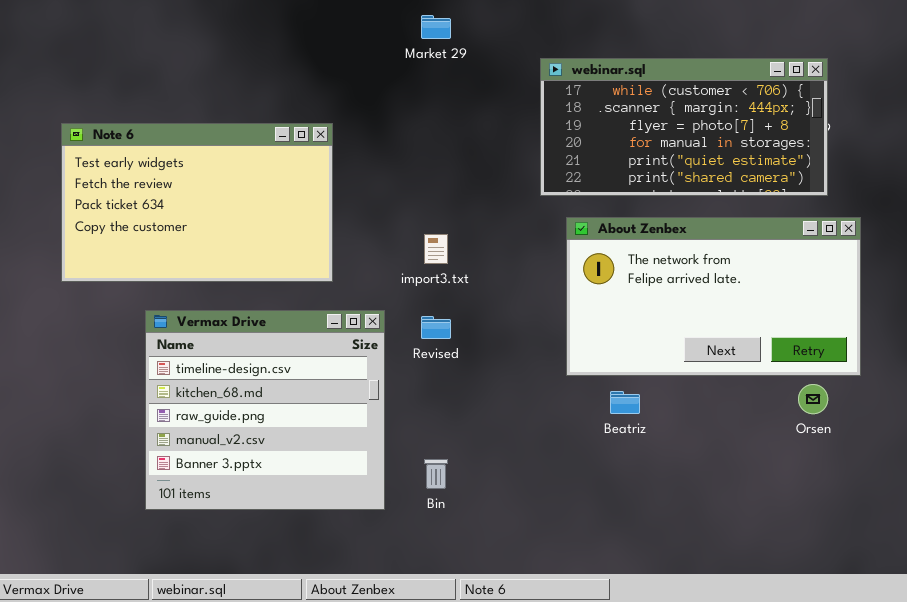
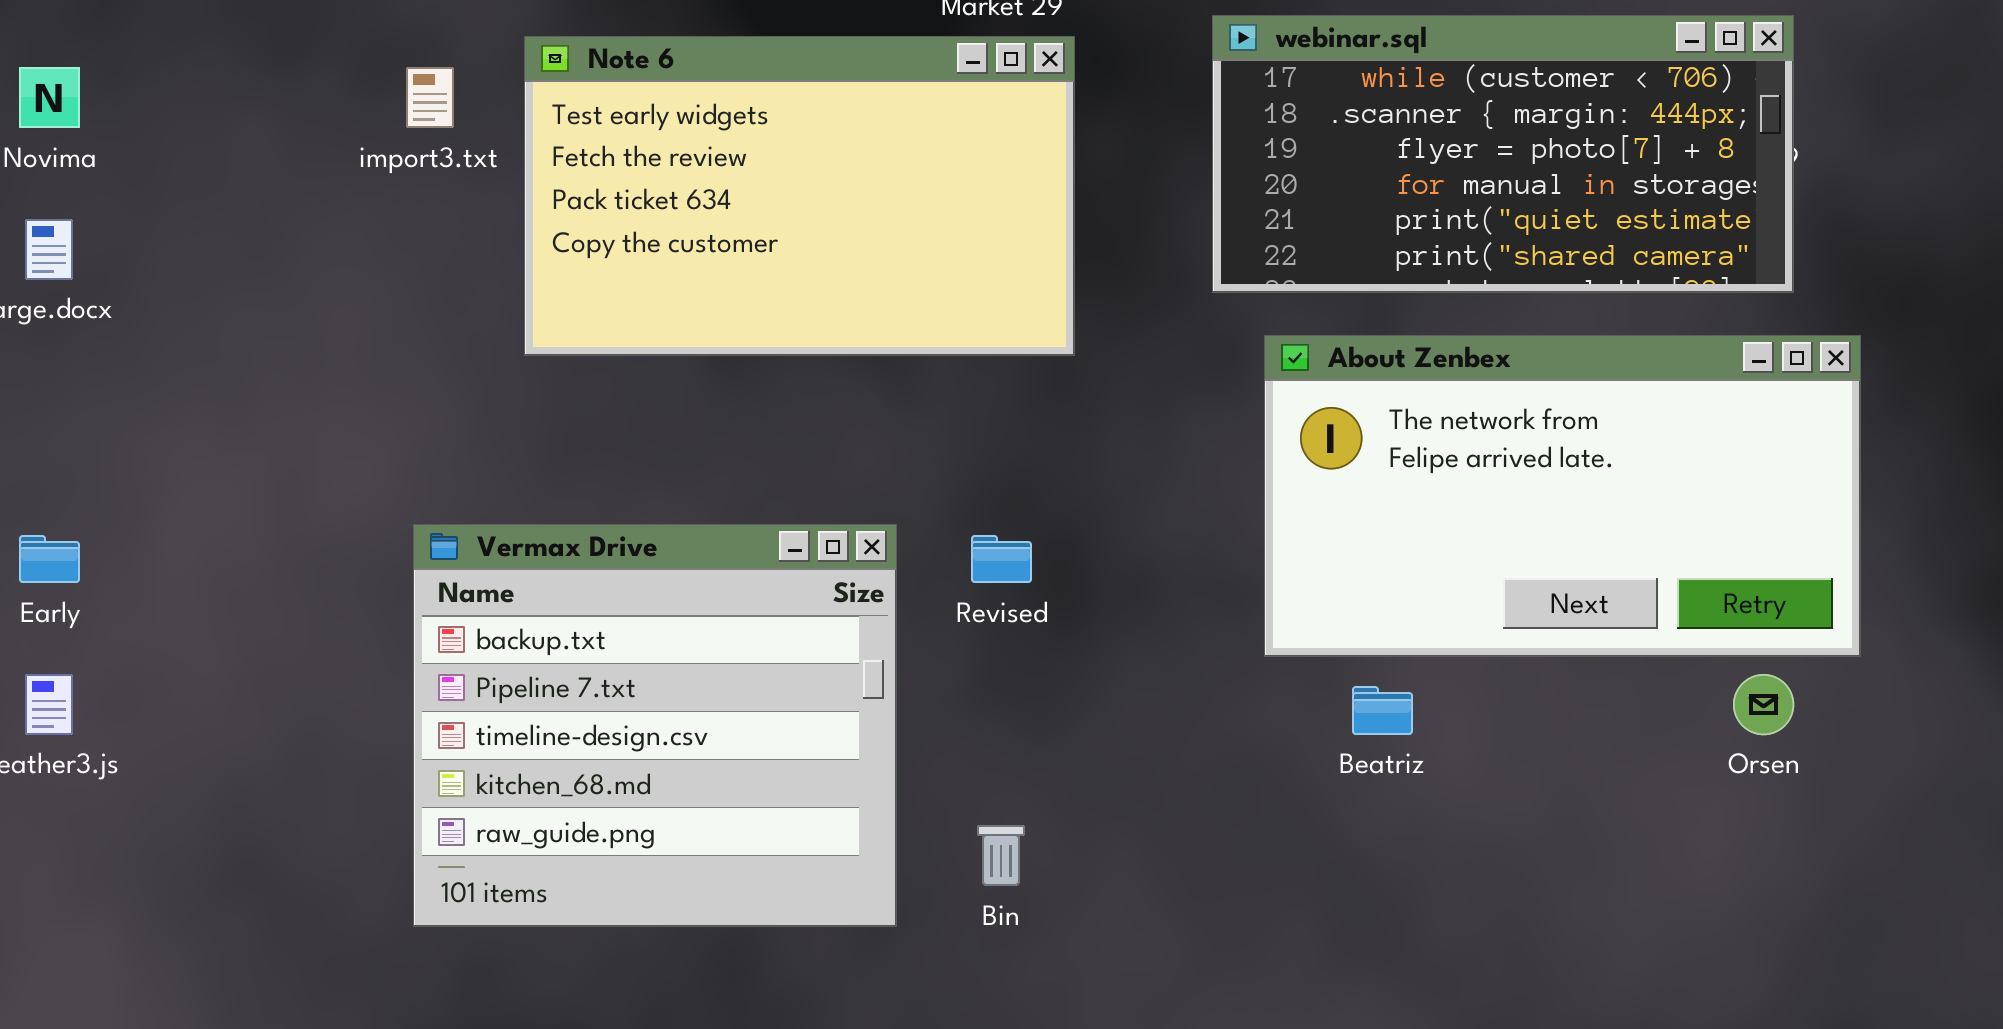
Note 6: [61,123,333,282] -> [524,36,1075,356], moved
import3.txt: [424,234,448,264] -> [406,67,454,128], moved
Vermax Drive: [145,310,385,510] -> [413,524,897,927], scrolled up 2 rows

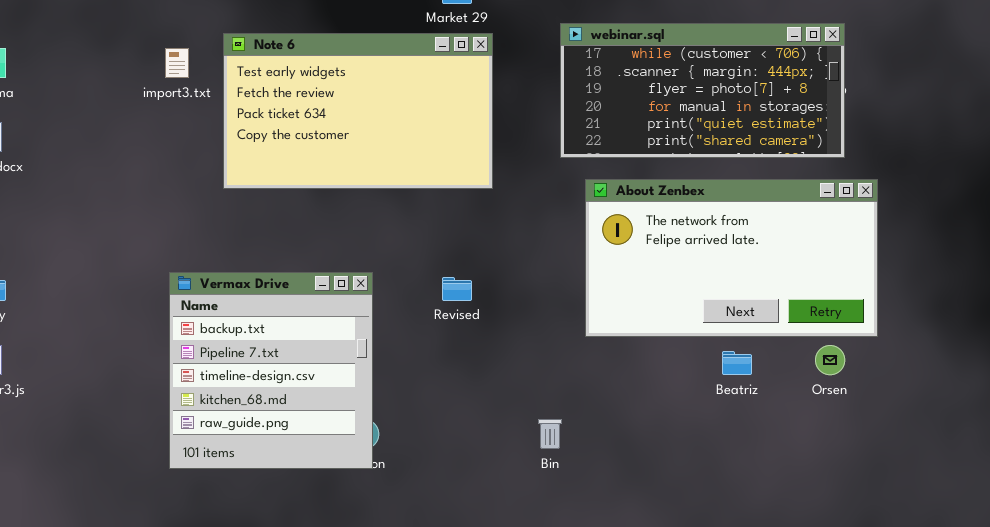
Vermax Drive: [413,524,897,927] -> [169,272,373,469], resized
Beatriz: [1352,686,1413,735] -> [722,351,752,375], moved
Bin: [977,825,1025,886] -> [538,419,562,449], moved

